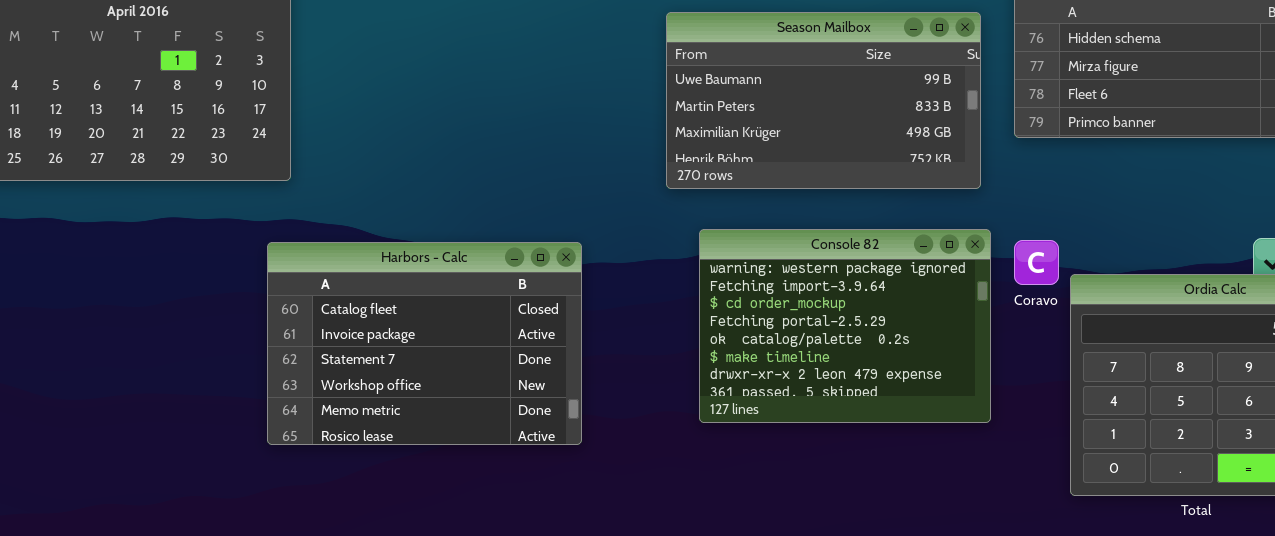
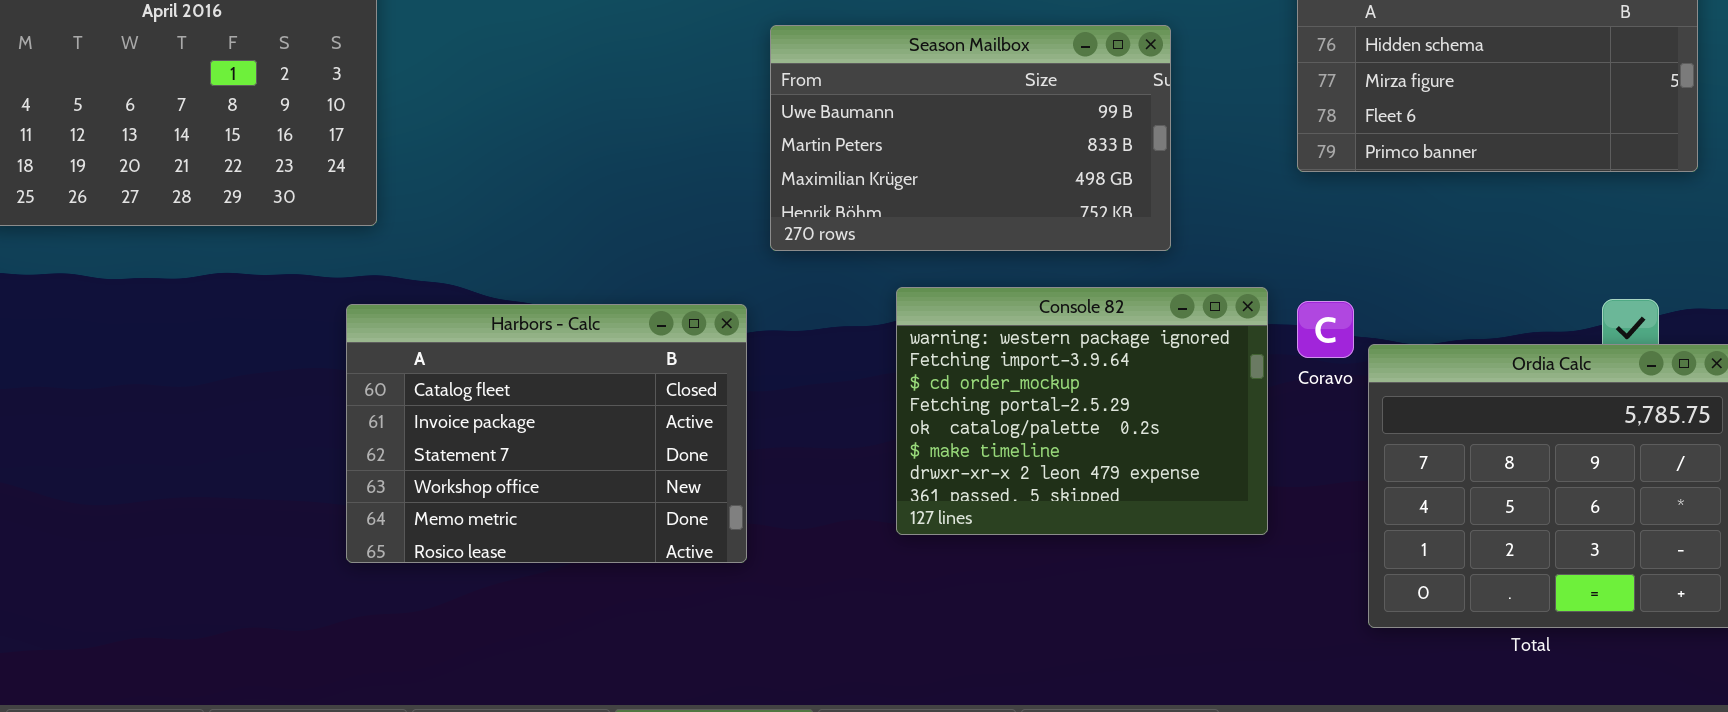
Season Mailbox: [666,12,981,189] -> [770,25,1171,251], moved

